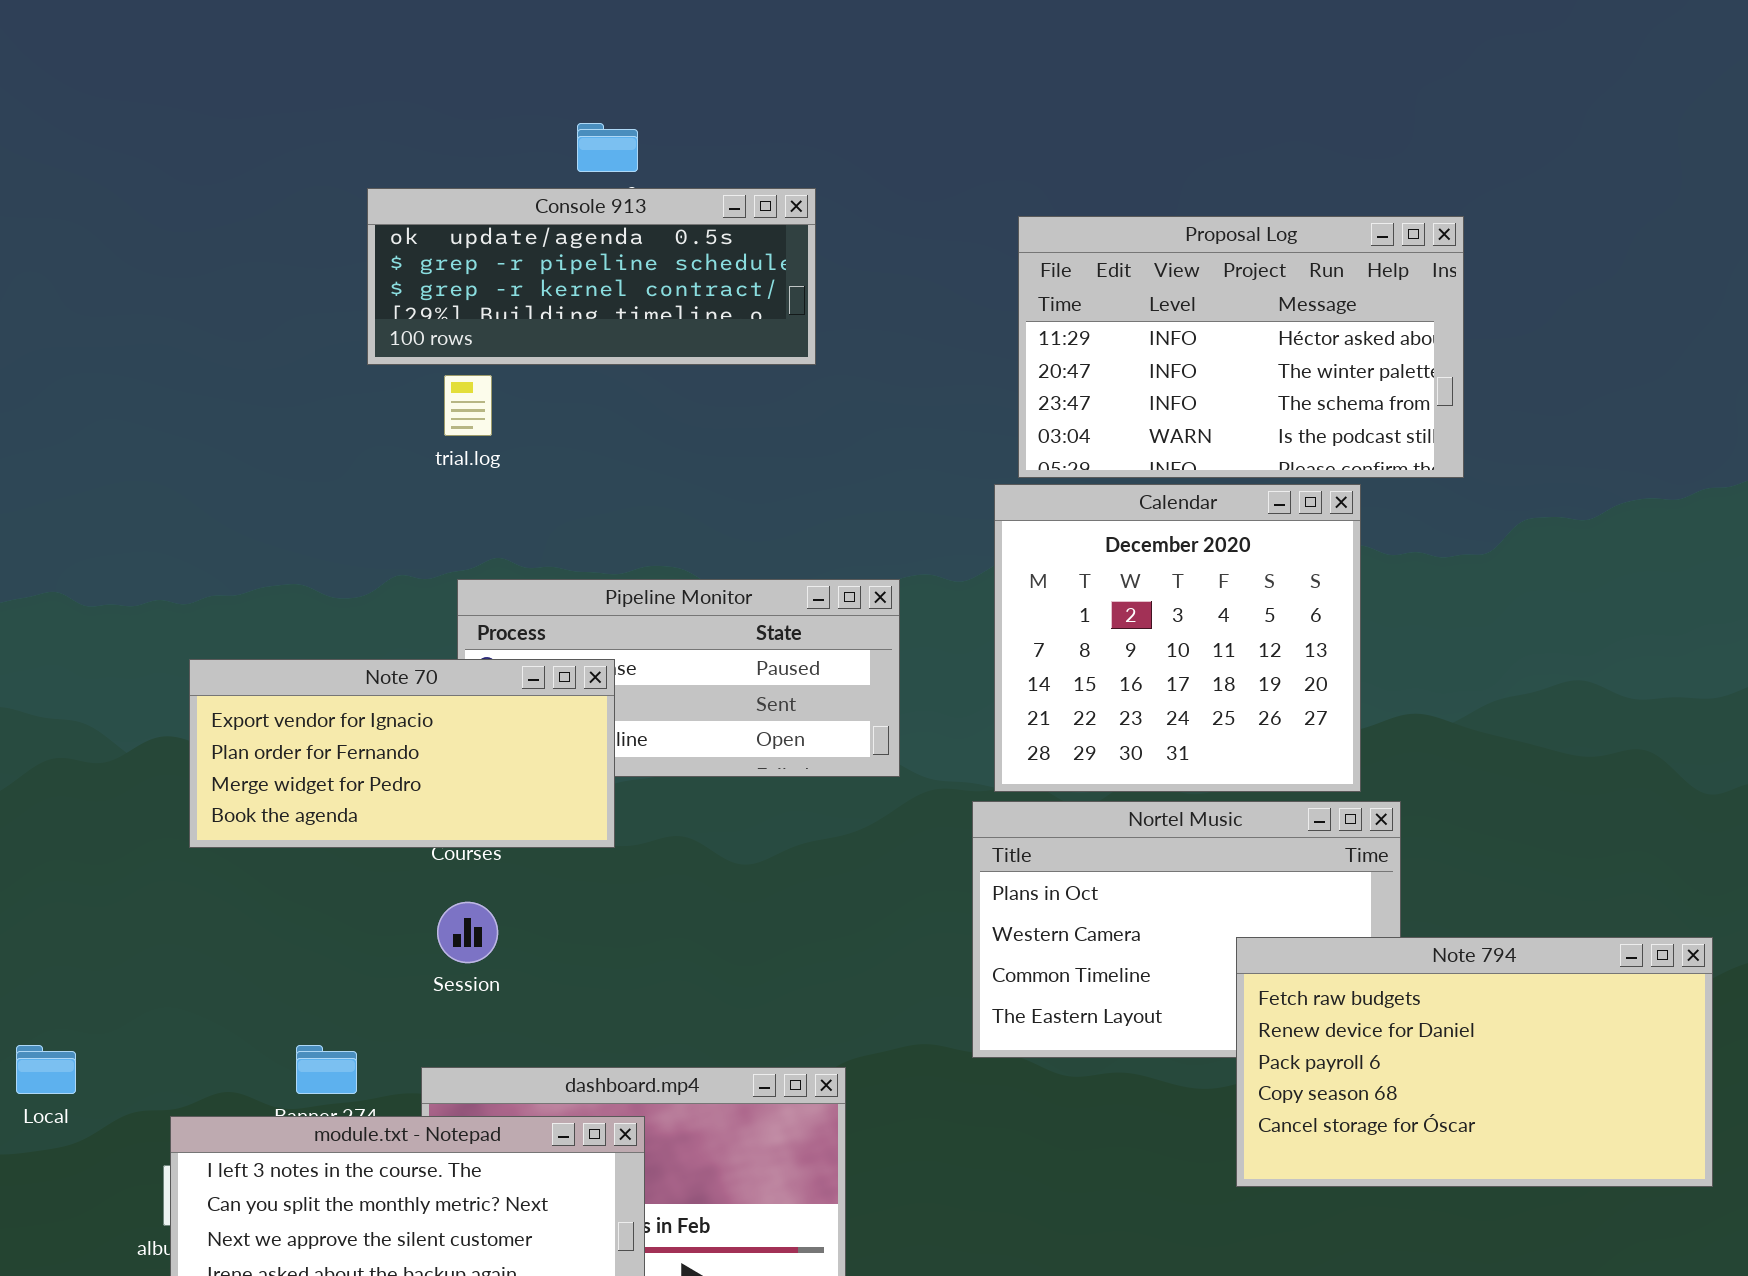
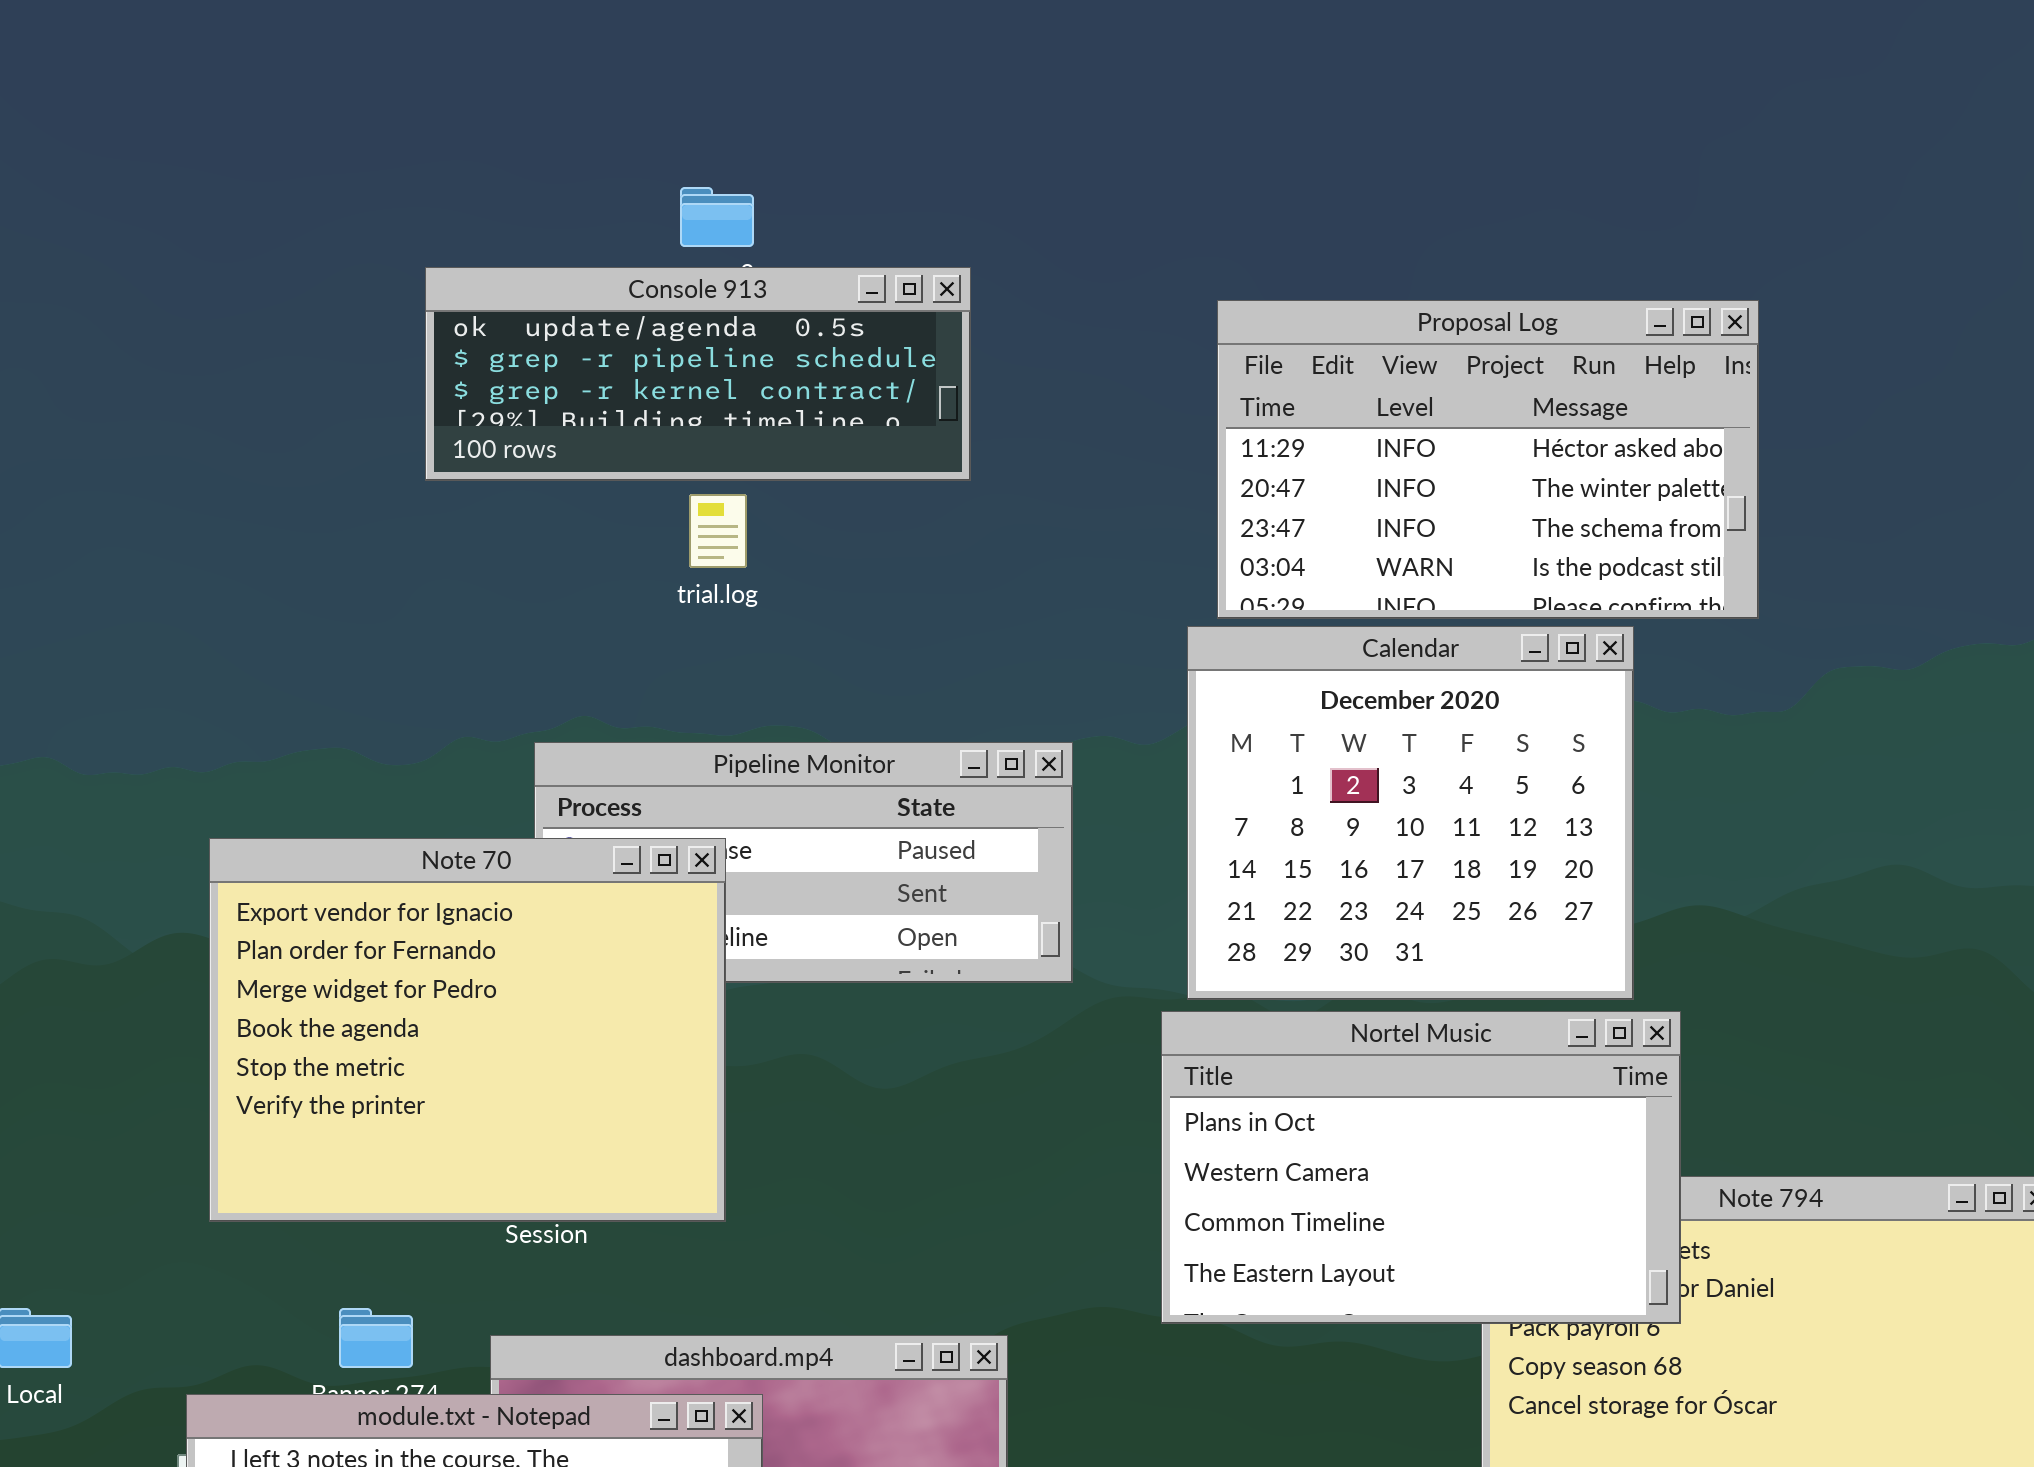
trial.log: [444,375,492,436] -> [689,494,747,568], moved
Note 70: [189,659,615,848] -> [209,838,726,1222], resized
Nortel Music: [972,801,1401,1058] -> [1161,1011,1681,1324], raised

